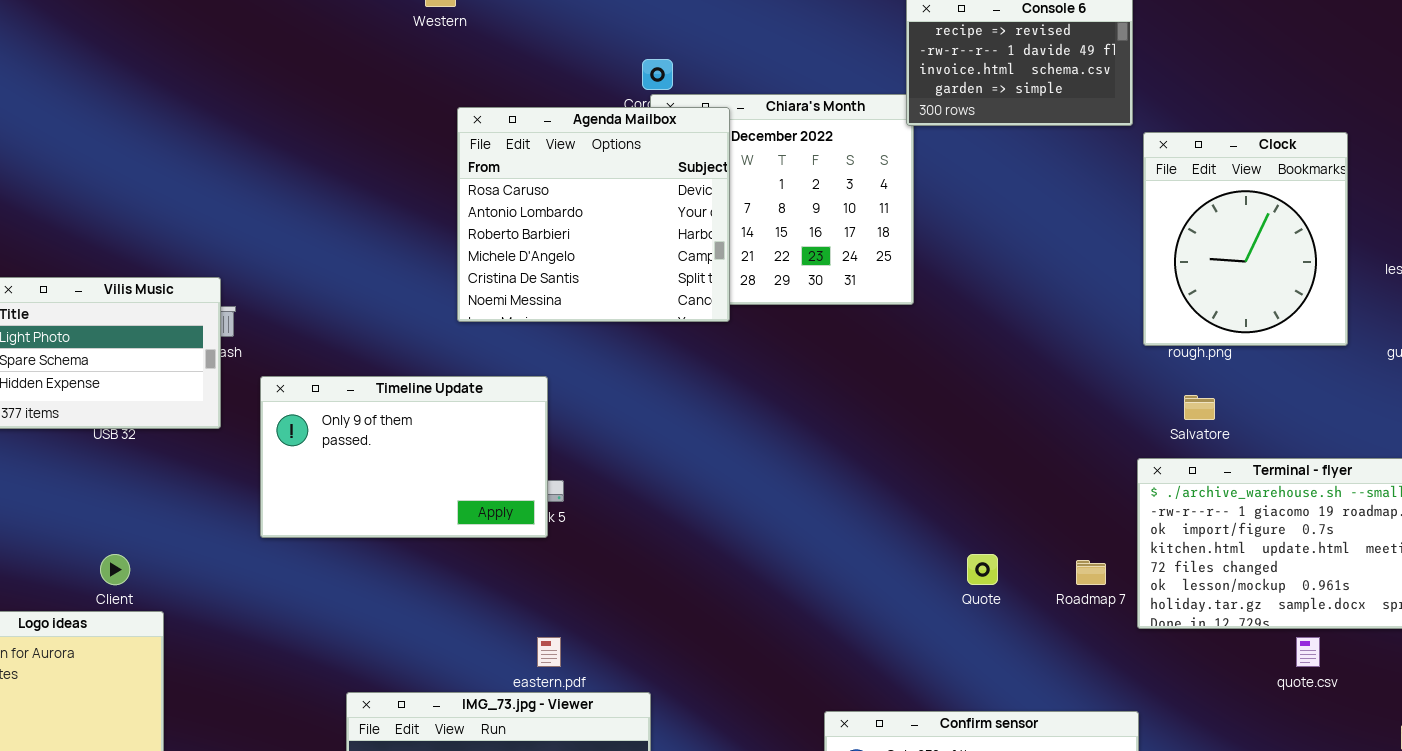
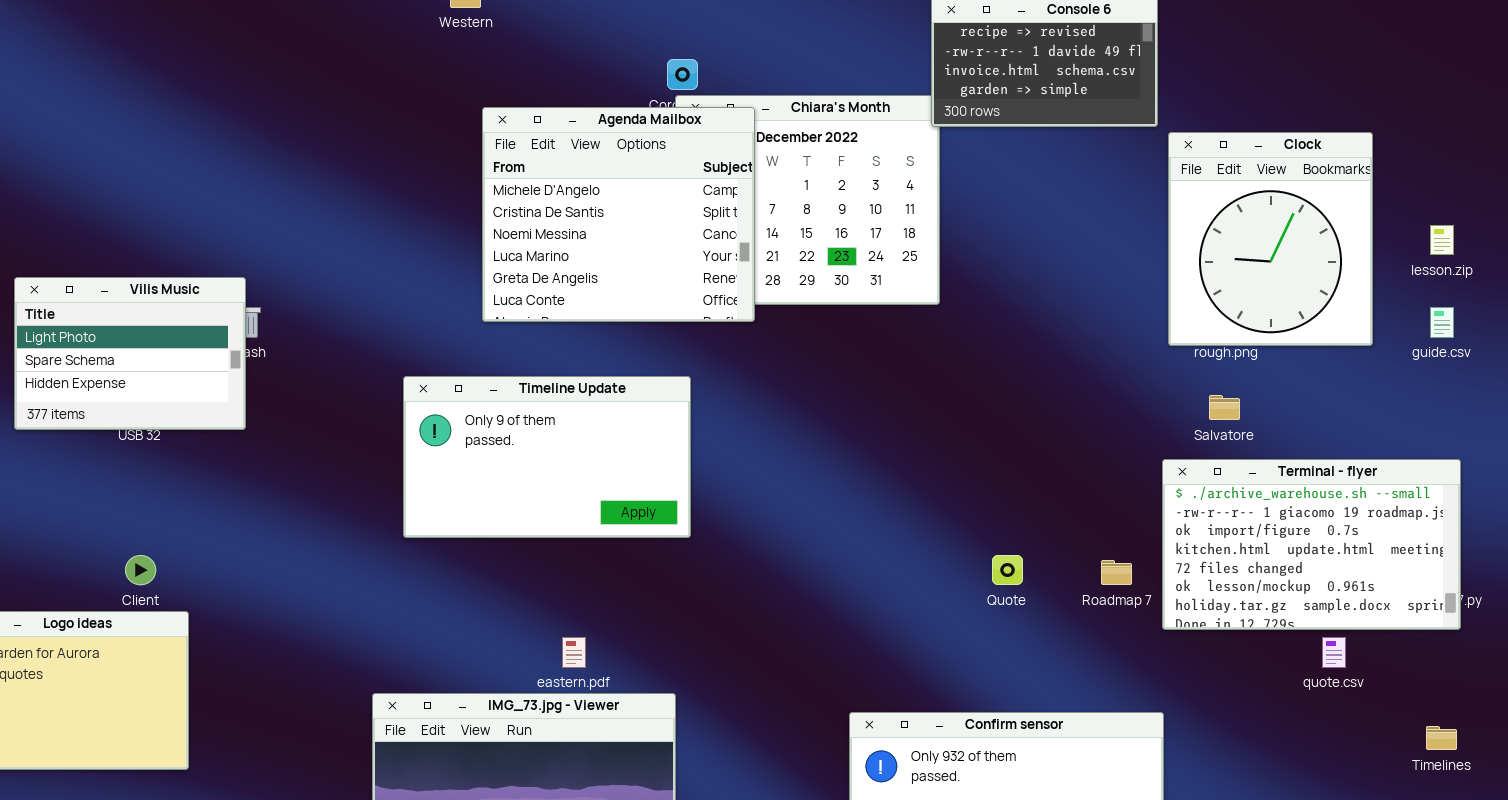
Agenda Mailbox: [457,107,730,322] -> [482,107,755,322], scrolled down 3 rows
Timeline Update: [260,376,548,538] -> [403,376,691,538], moved

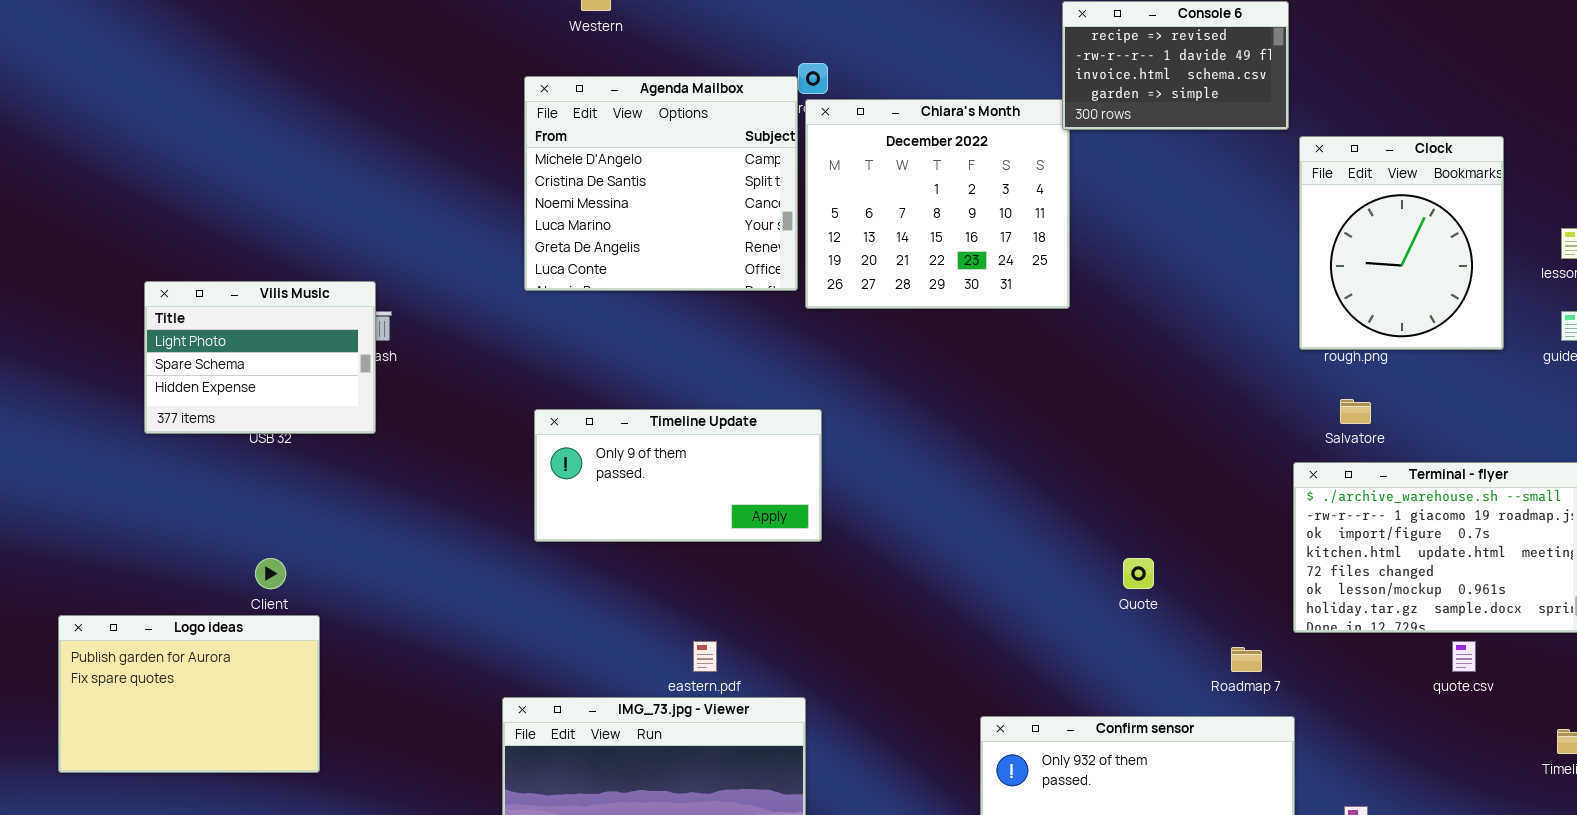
Agenda Mailbox: [482,107,755,322] -> [524,76,798,291], moved
Timeline Update: [403,376,691,538] -> [534,409,822,542], resized
Roadmap 7: [1101,560,1132,585] -> [1231,647,1262,672], moved

